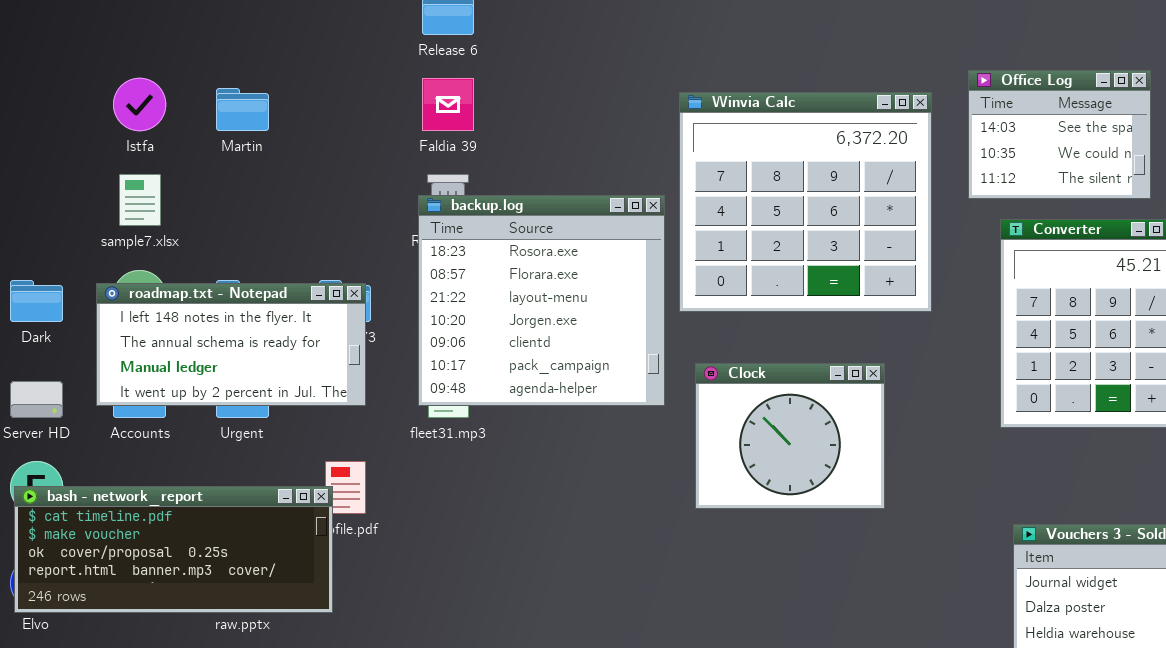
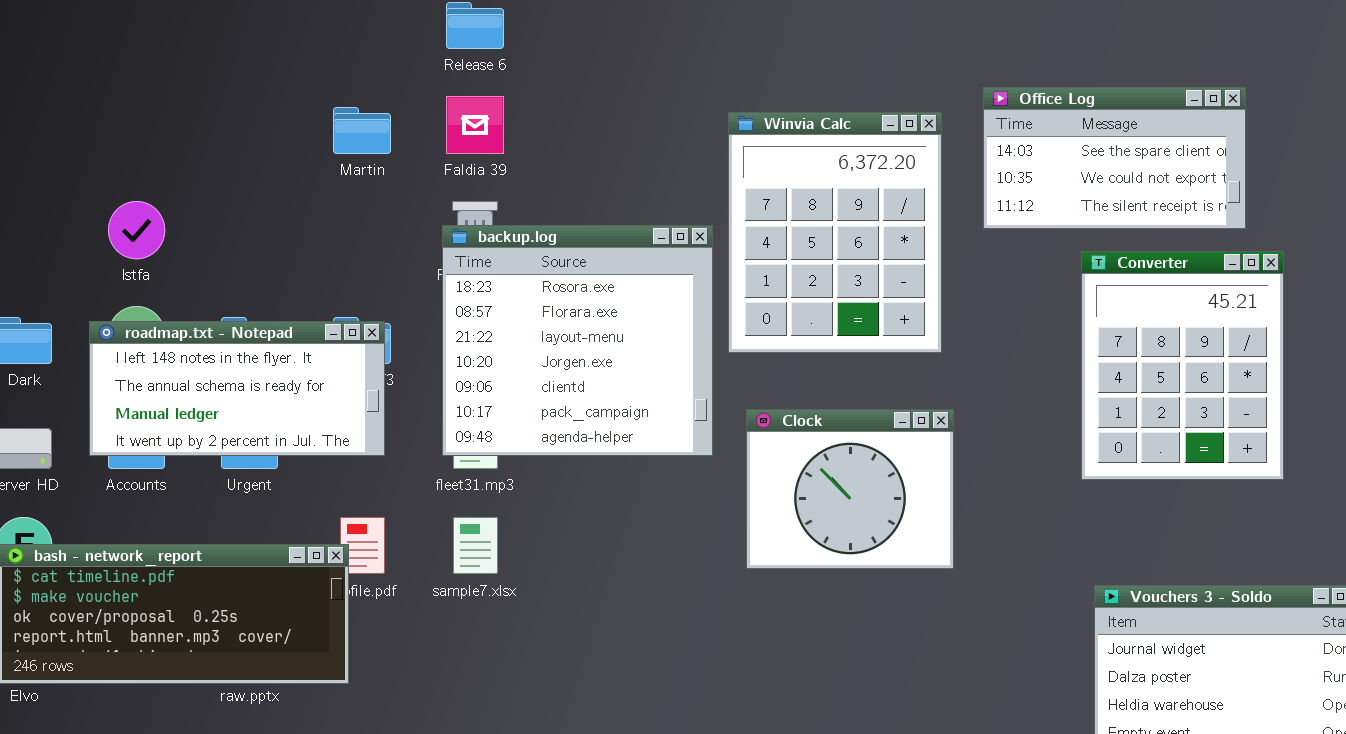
Office Log: [968,70,1151,199] -> [983,87,1246,229], resized
Istfa: [113,78,166,131] -> [108,201,165,259], moved
Martin: [216,88,269,131] -> [333,107,391,154], moved
Winvia Calc: [679,92,932,312] -> [728,112,942,353], resized
sample7.xlsx: [119,174,161,226] -> [453,517,498,574], moved

